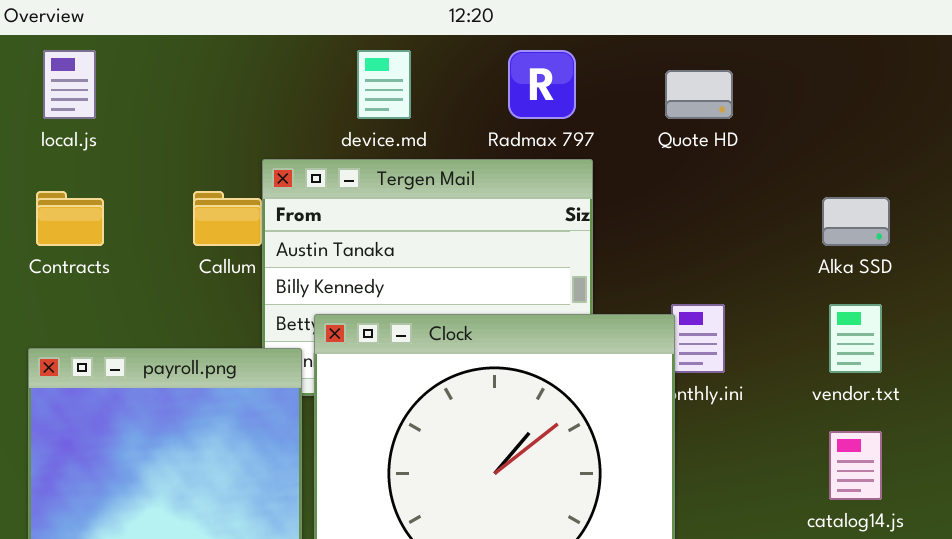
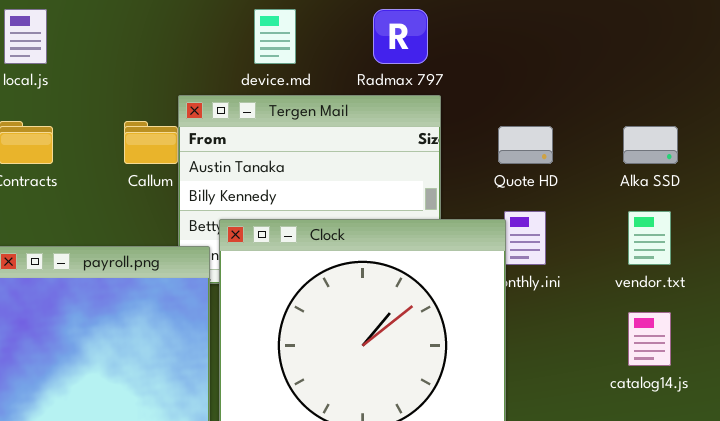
Quote HD: [665,70,733,119] -> [498,126,553,164], moved

